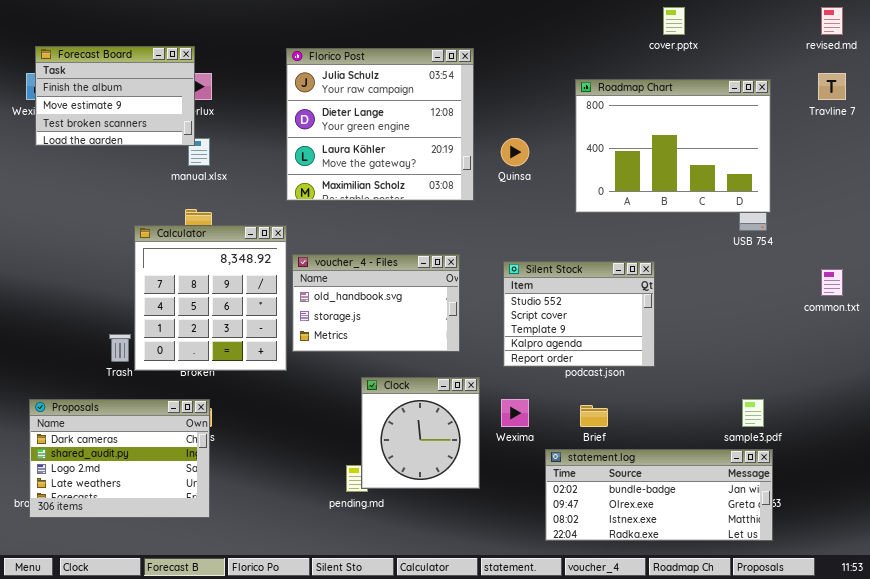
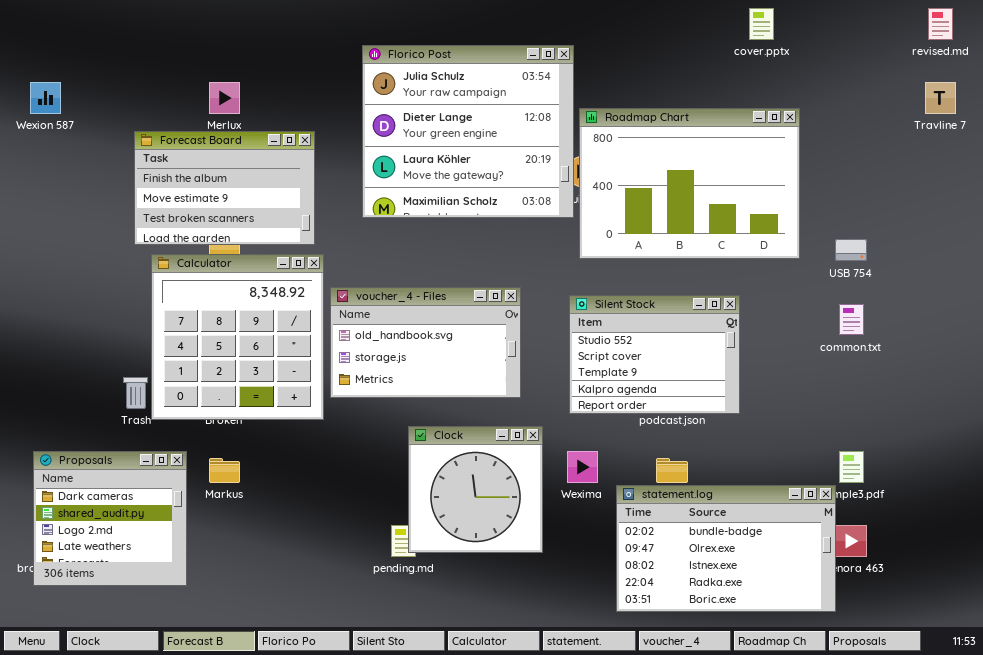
Forecast Board: [35,46,195,146] -> [134,131,315,245], moved
Florico Post: [286,48,474,201] -> [362,45,574,218], moved
Roadmap Chart: [575,79,771,213] -> [579,108,800,259], moved
common.txt: [821,269,843,296] -> [839,304,864,335], moved
Proposals: [29,399,210,518] -> [33,451,187,586], resized
statement.log: [545,449,773,541] -> [616,485,836,612], resized

